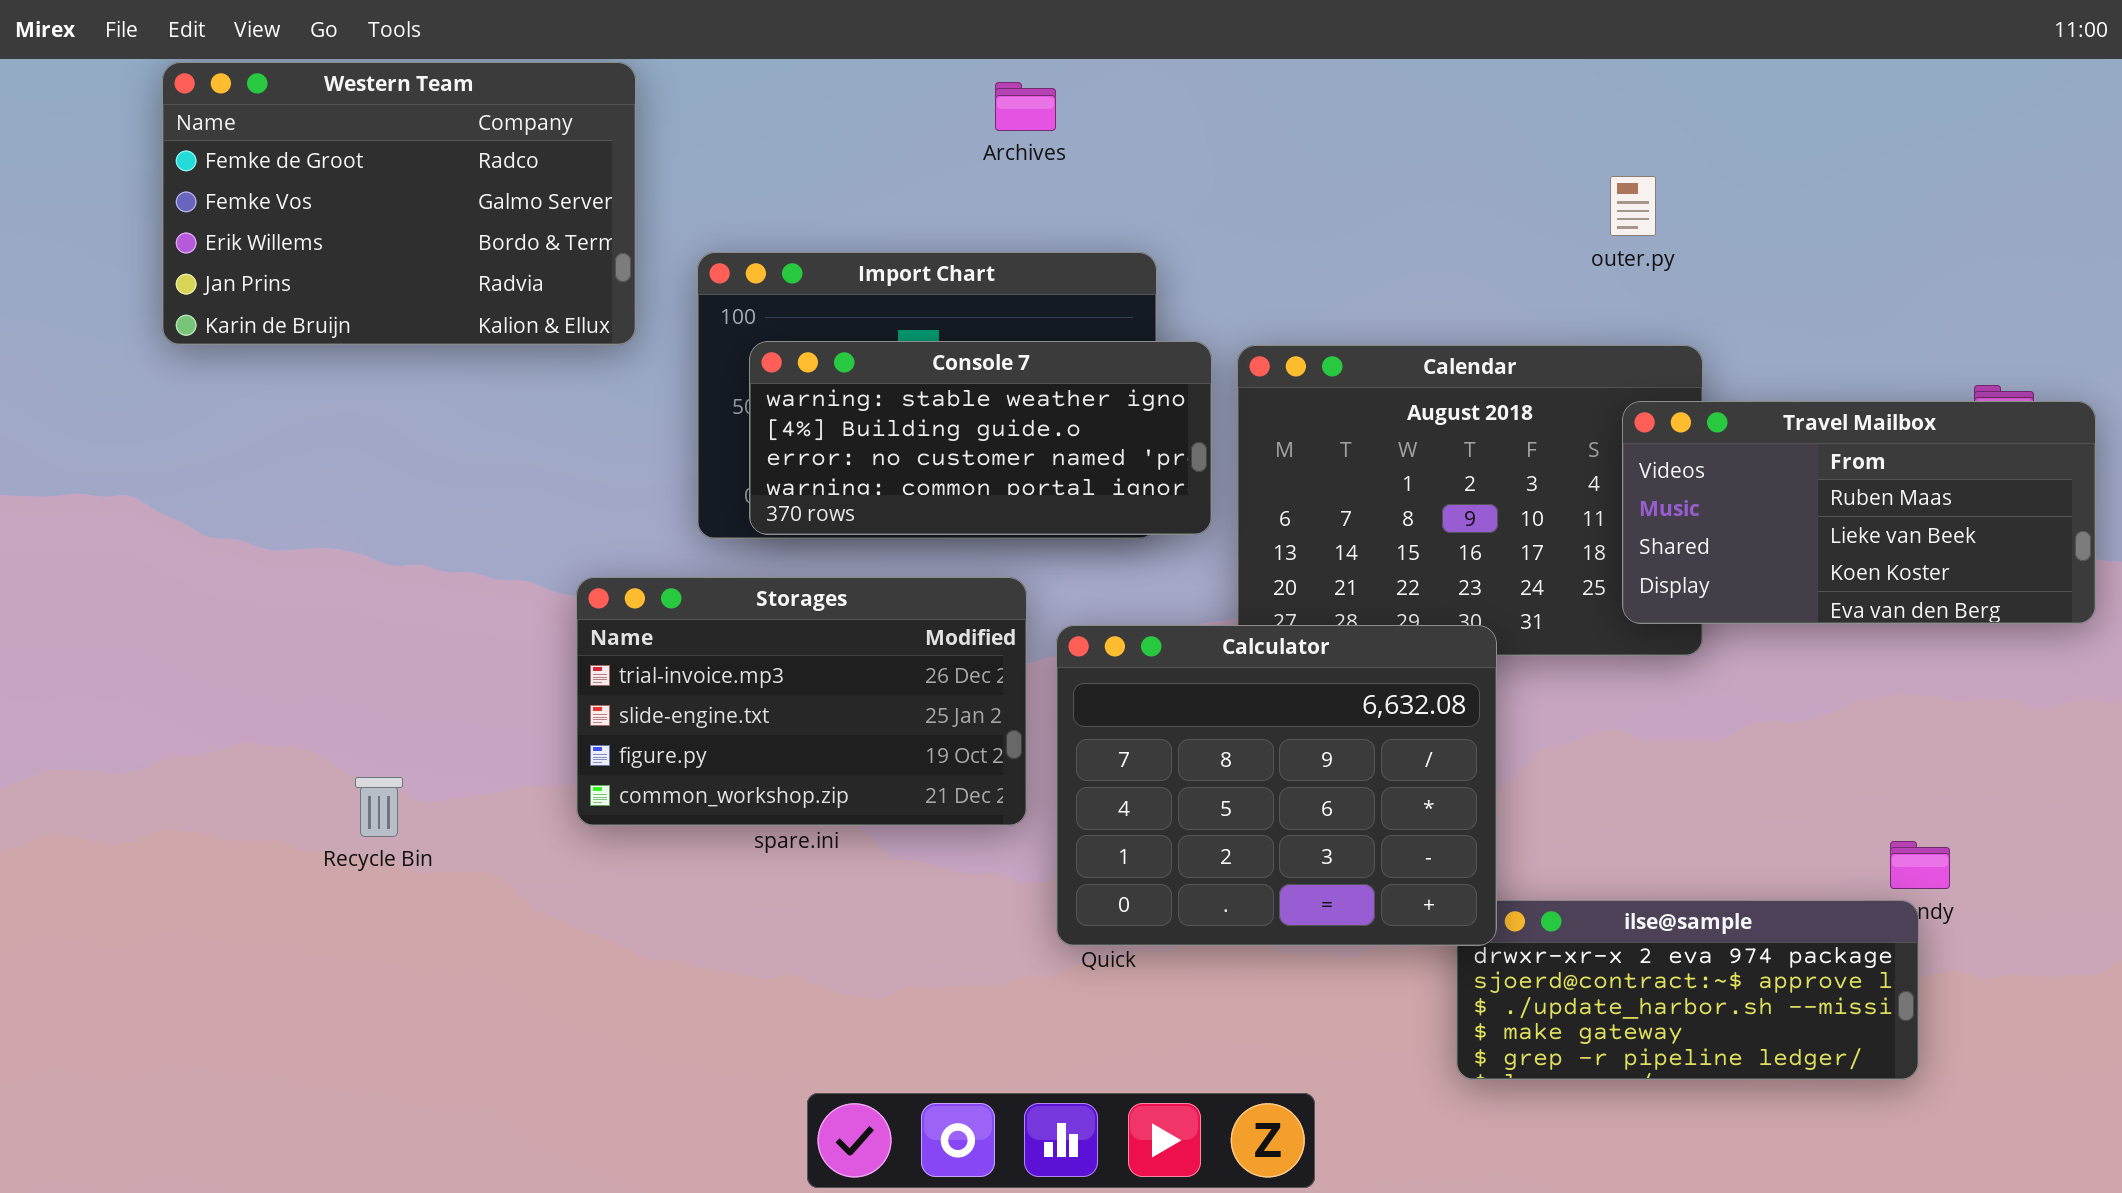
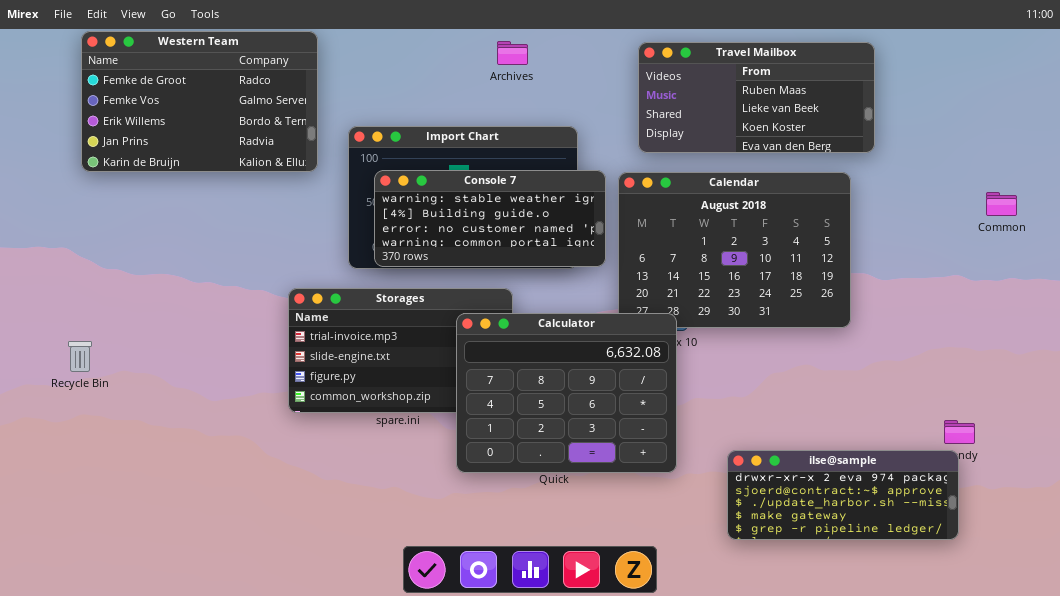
Travel Mailbox: [1622,401,2096,624] -> [638,42,875,153], moved
Calculator: [1056,625,1497,946] -> [456,313,677,473], moved
Recycle Bin: [355,777,403,837] -> [68,341,92,372], moved

